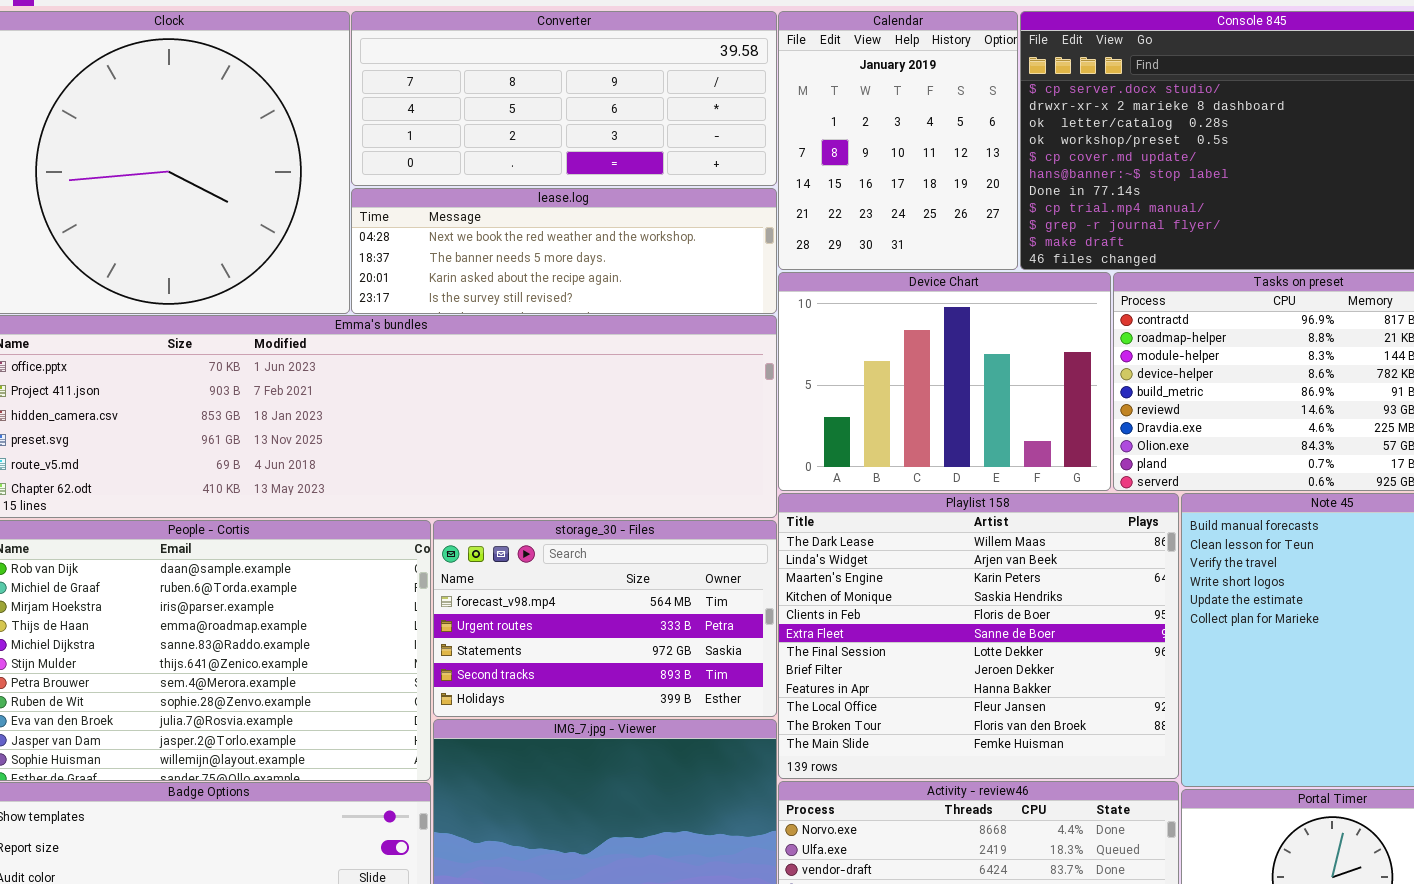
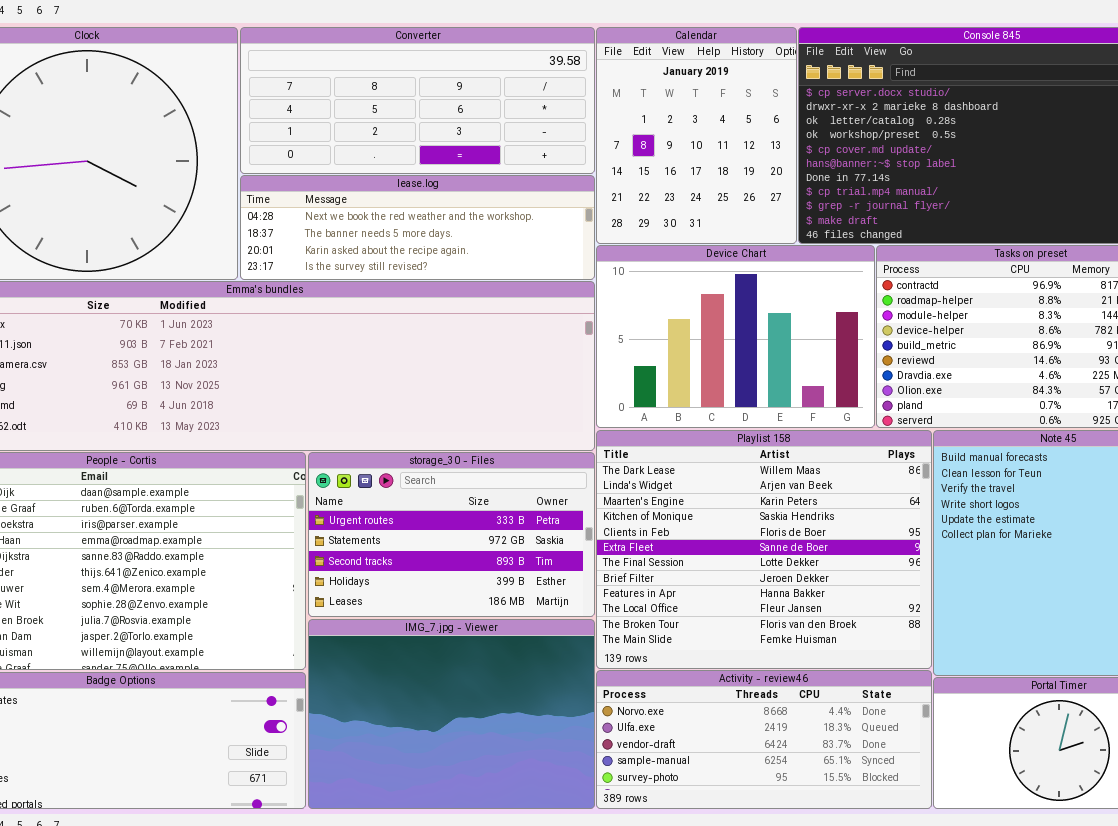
storage_30 - Files: [433,520,777,717] -> [308,452,595,617], scrolled down 1 row

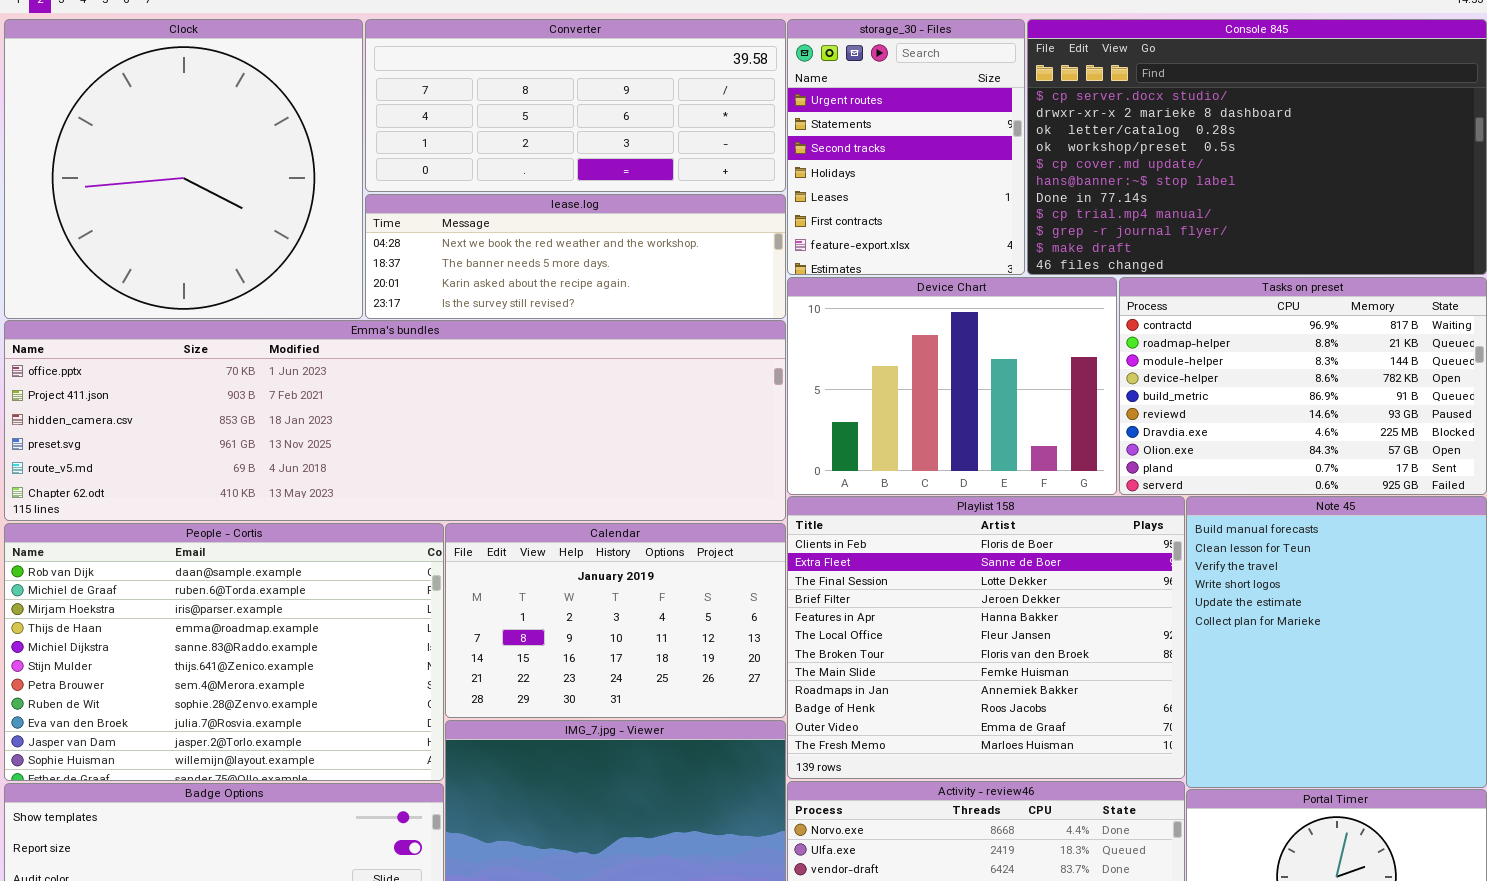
Calendar: [596,27,797,244] -> [445,523,786,718], moved, resized
Playlist 158: [596,430,932,669] -> [787,496,1185,779], scrolled down 4 rows
storage_30 - Files: [308,452,595,617] -> [787,19,1025,275], moved, resized

